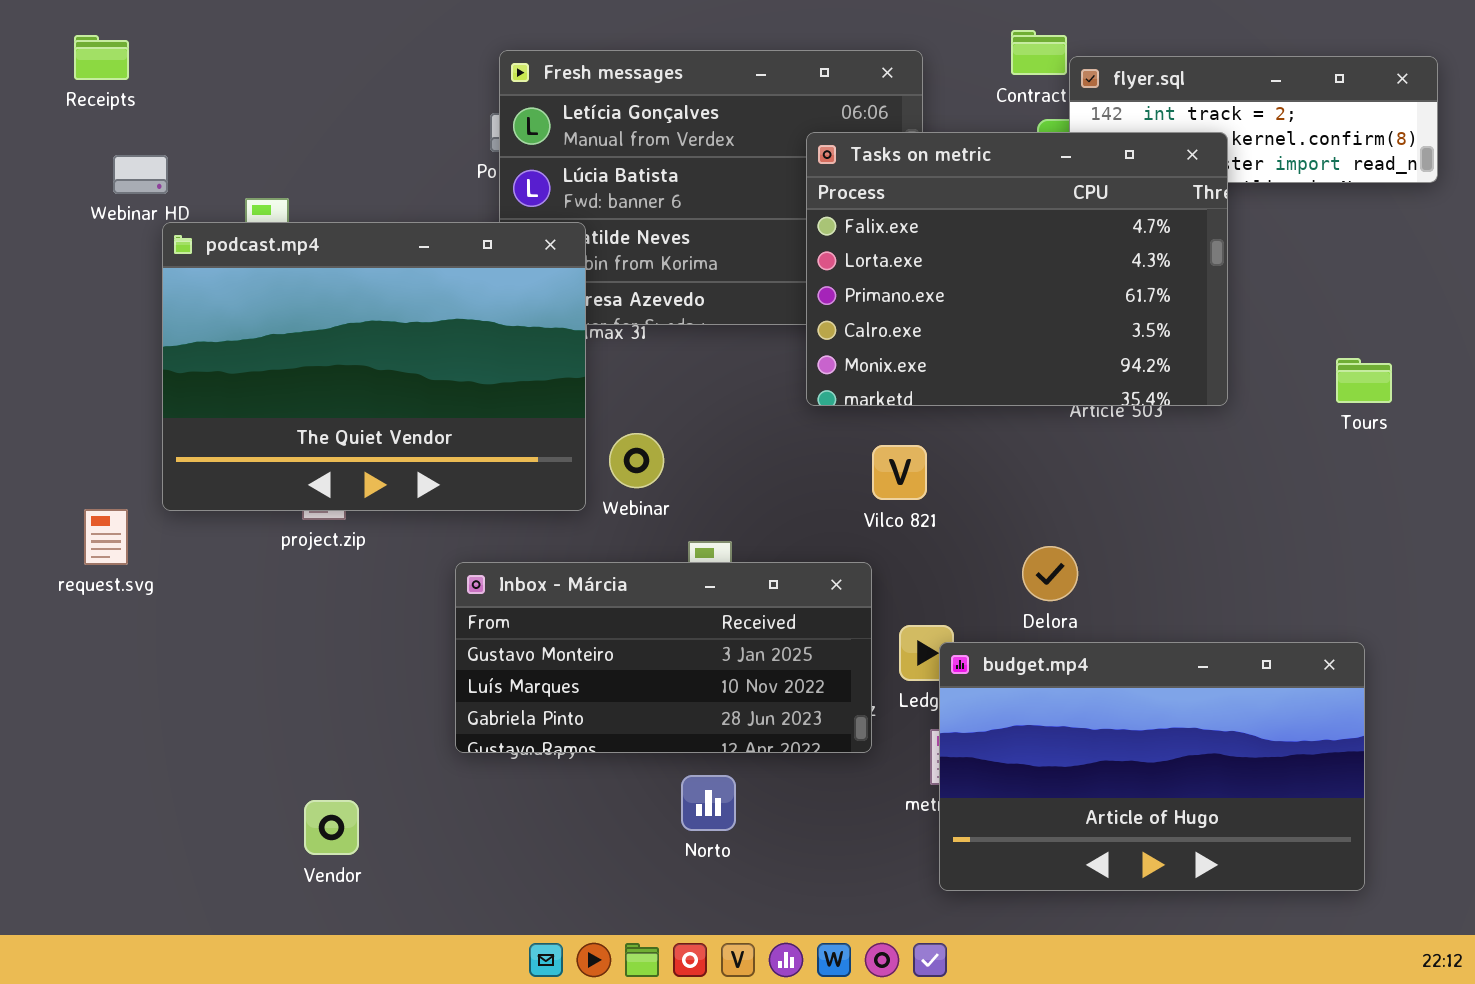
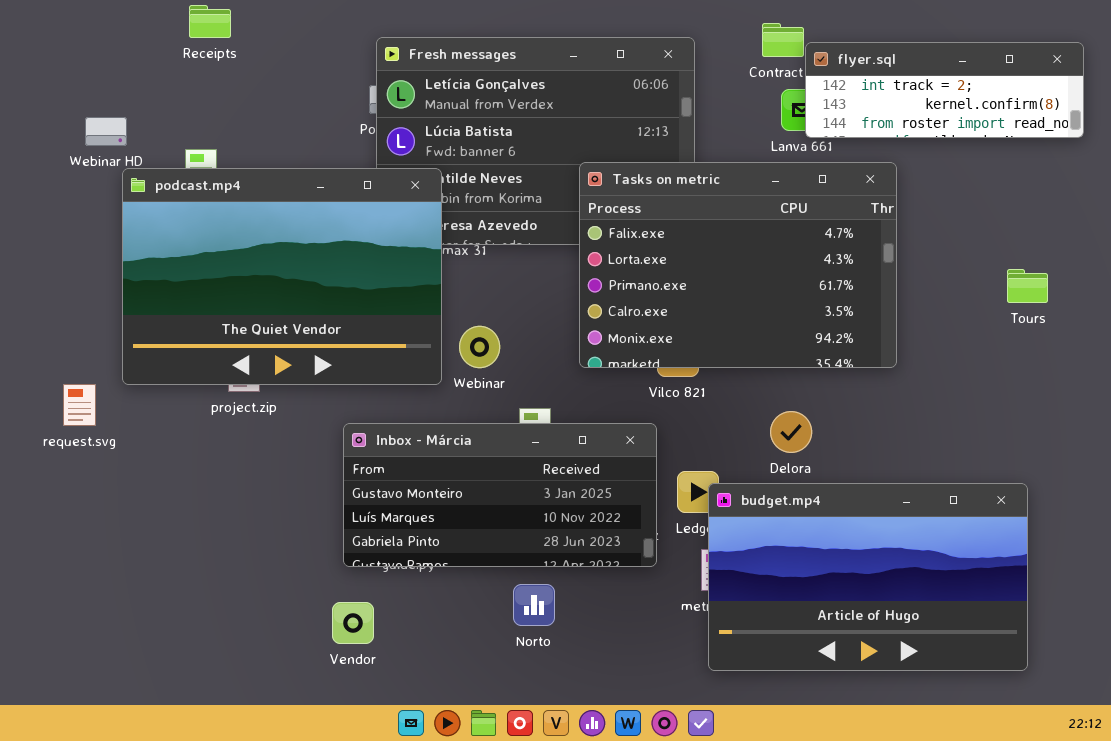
Receipts: [74,35,129,80] -> [189,5,231,38], moved
Tasks on metric: [806,132,1228,406] -> [579,162,897,368], moved
Vendor: [304,800,359,855] -> [332,602,374,644], moved

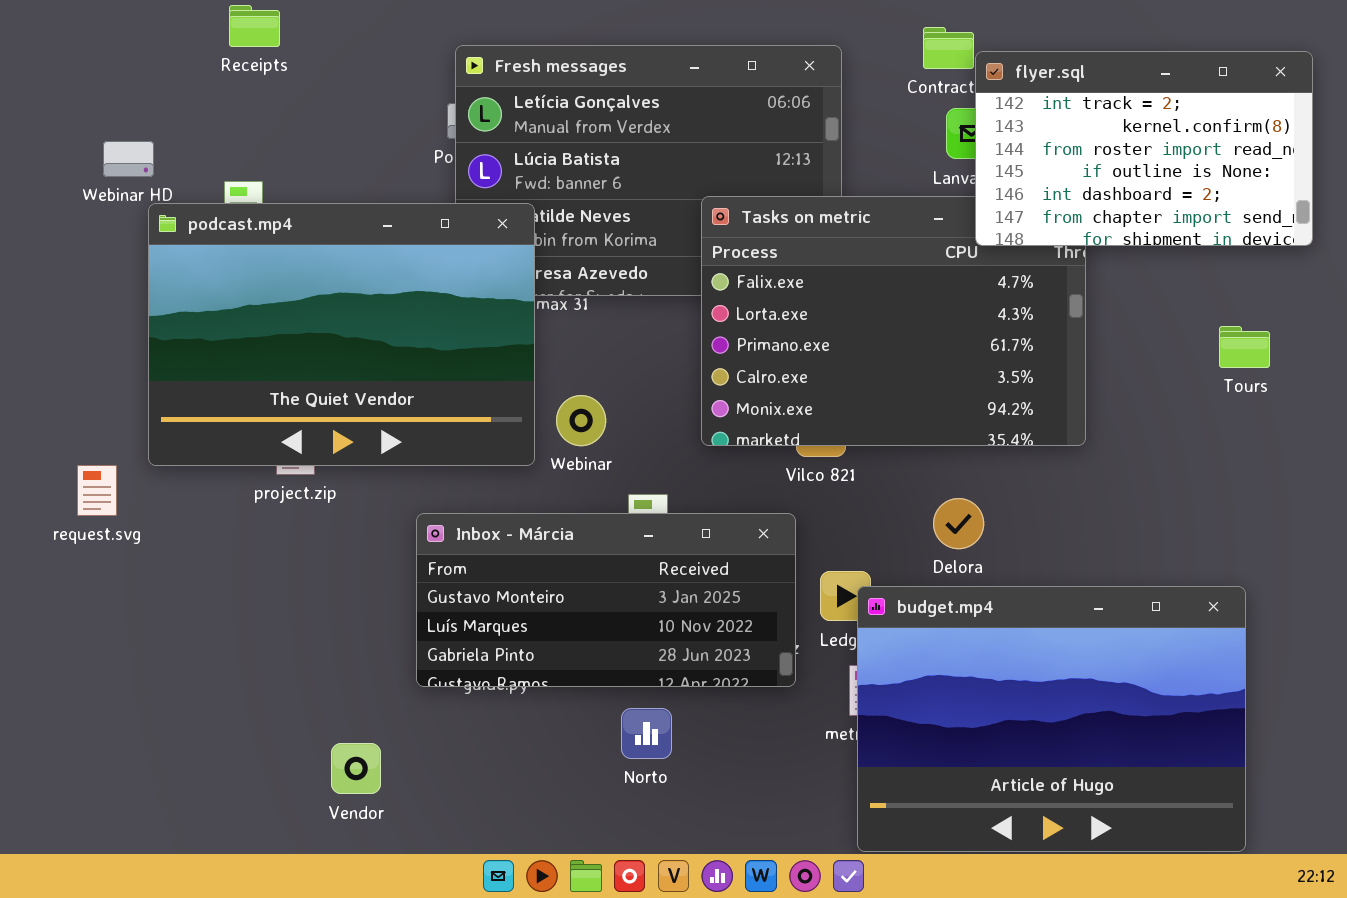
flyer.sql: [805,42,1084,138] -> [975,51,1313,246], resized
budget.mp4: [708,483,1028,671] -> [857,586,1246,852], resized
Vendor: [332,602,374,644] -> [331,743,381,794], moved

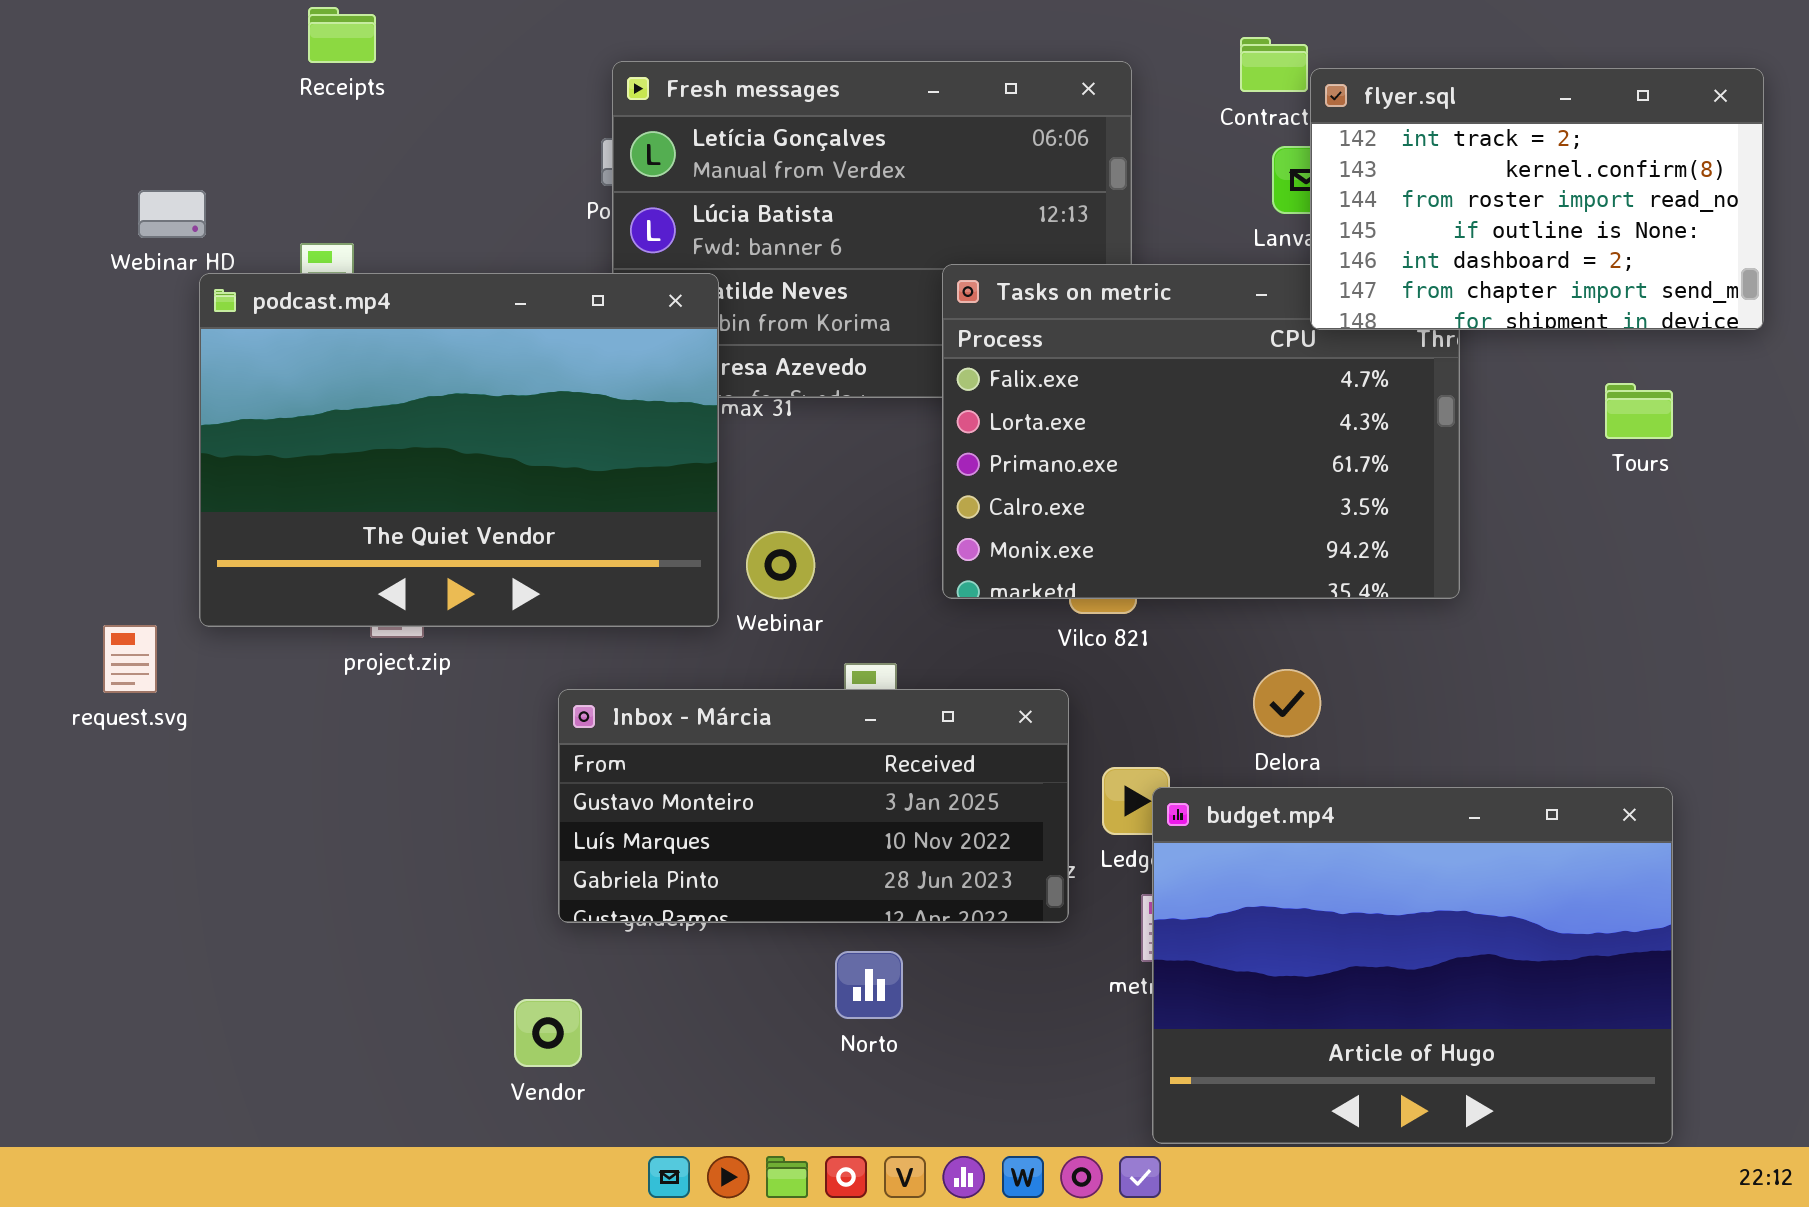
Tours: [1219,326,1270,368] -> [1605,383,1673,439], moved
Vendor: [331,743,381,794] -> [514,999,582,1067], moved

